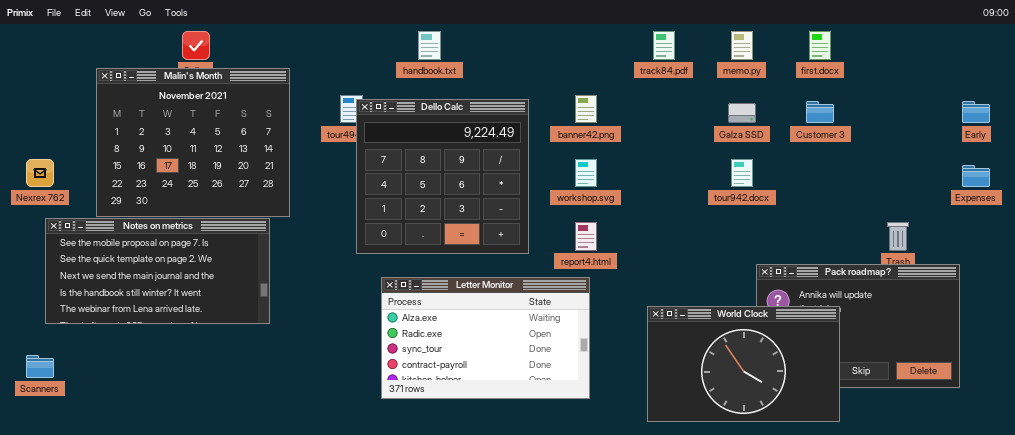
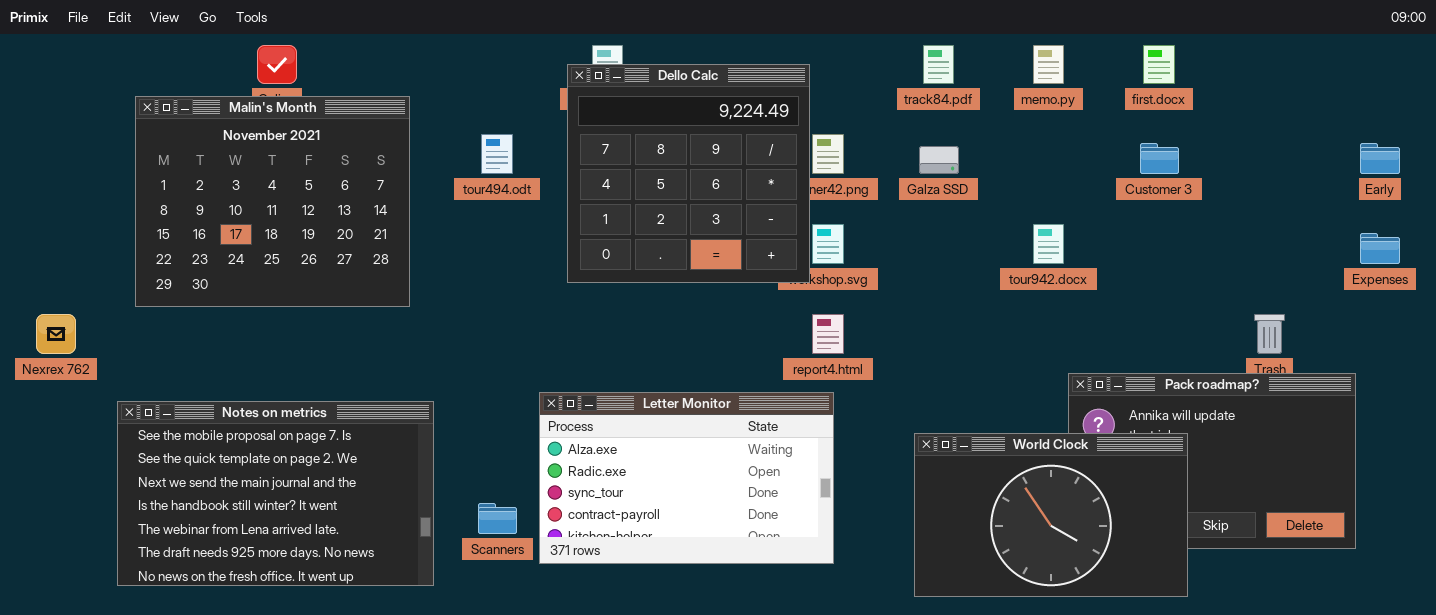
Dello Calc: [356,99,529,254] -> [567,64,810,283], moved
Galza SSD: [728,103,756,123] -> [919,146,959,174], moved
Nexrex 762: [26,159,54,187] -> [36,314,76,354], moved
Notes on metrics: [45,218,270,324] -> [117,401,434,586], moved, resized
Scanners: [26,355,54,378] -> [478,503,517,534], moved

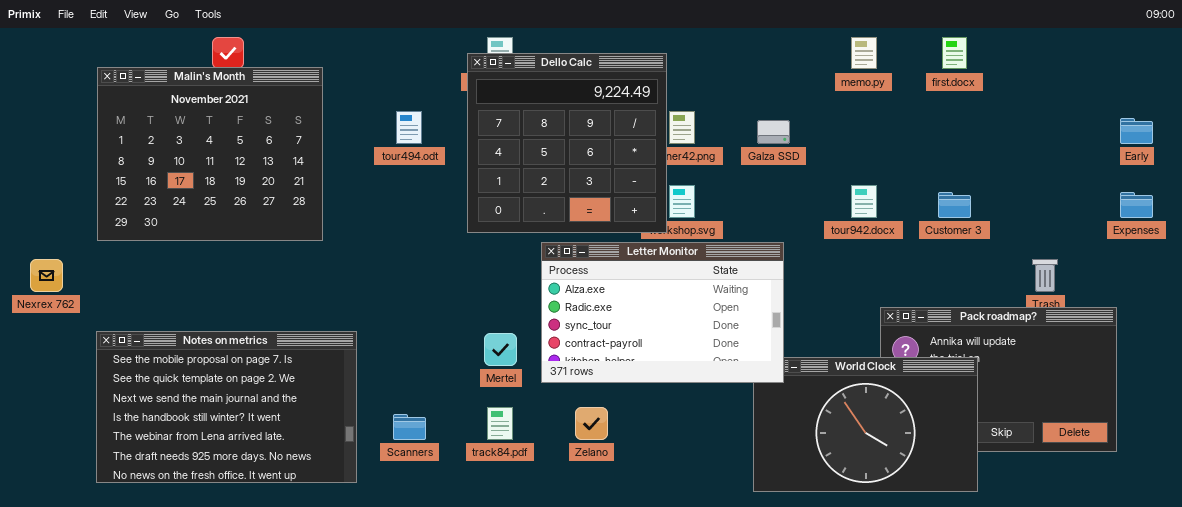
track84.pdf: [923,45,954,84] -> [487,407,513,440], moved
Malin's Month: [135,96,410,307] -> [97,67,323,241], moved
Customer 3: [1140,143,1179,174] -> [938,192,971,218], moved
Letter Monitor: [539,392,834,564] -> [541,242,784,383], moved

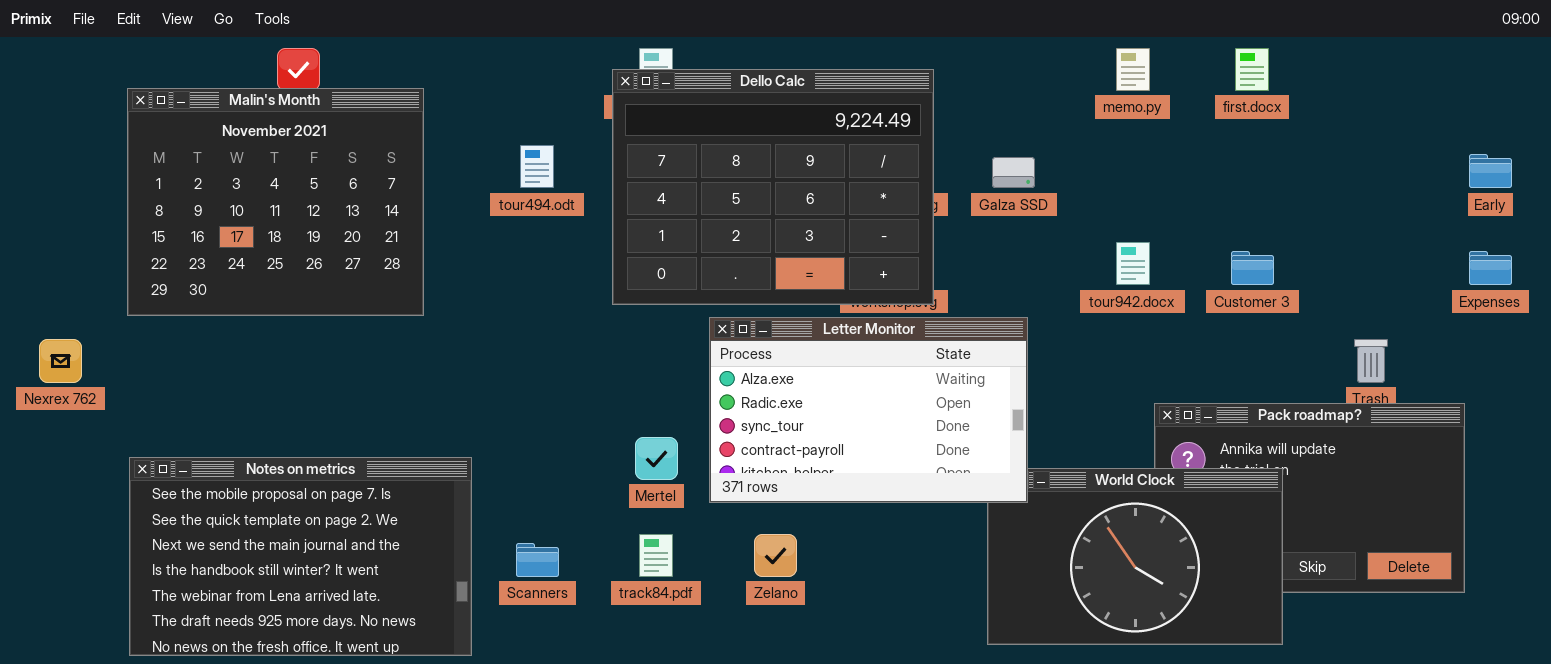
Dello Calc: [467,53,667,233] -> [612,69,934,305], resized
Notes on metrics: [96,331,357,483] -> [129,457,472,656], moved

